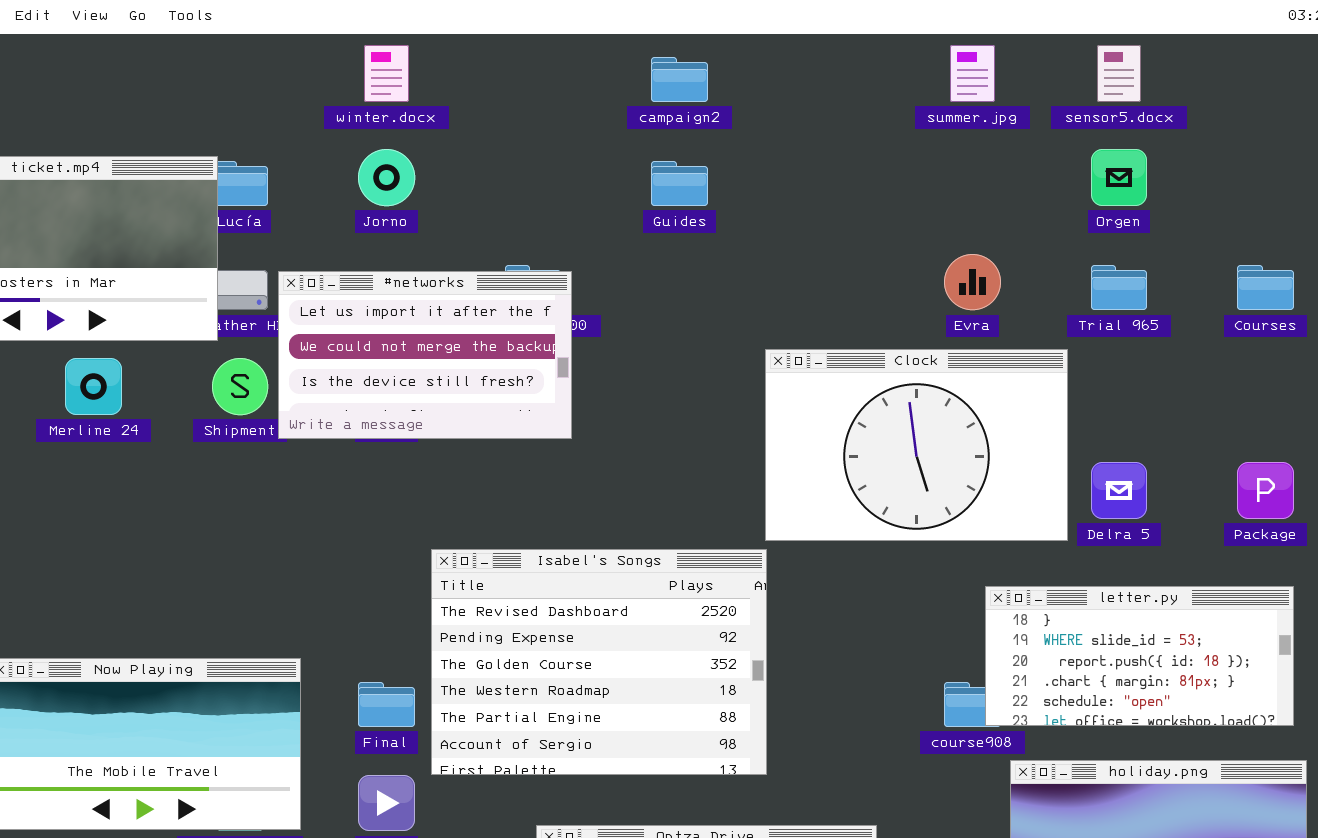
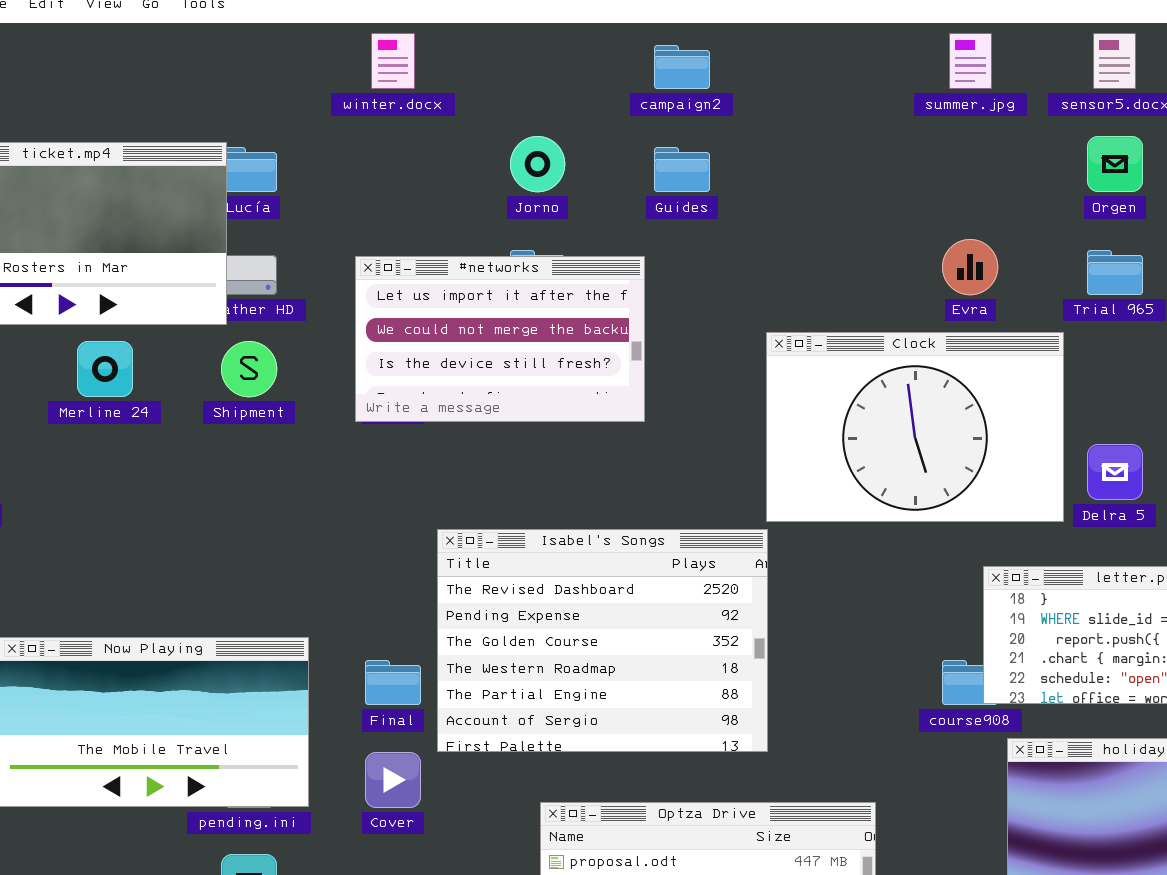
Jorno: [358,149,415,206] -> [510,136,565,192], moved
#networks: [278,271,572,439] -> [355,256,645,422], moved

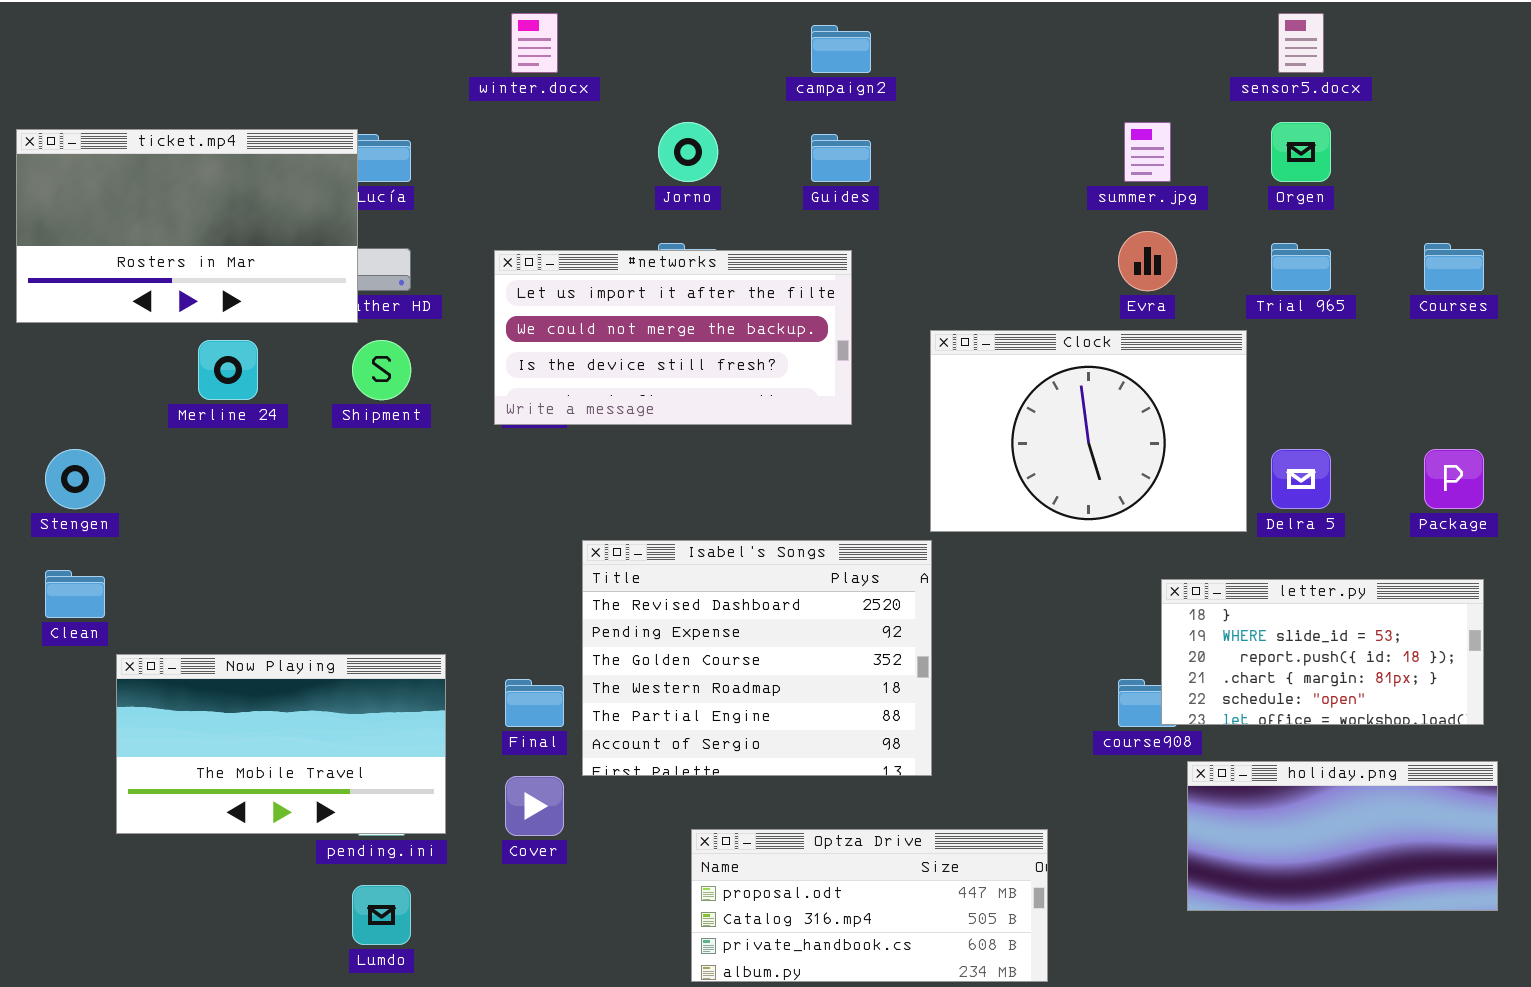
summer.jpg: [949,33,992,89] -> [1124,122,1171,182], moved
#networks: [355,256,645,422] -> [494,250,852,425], resized

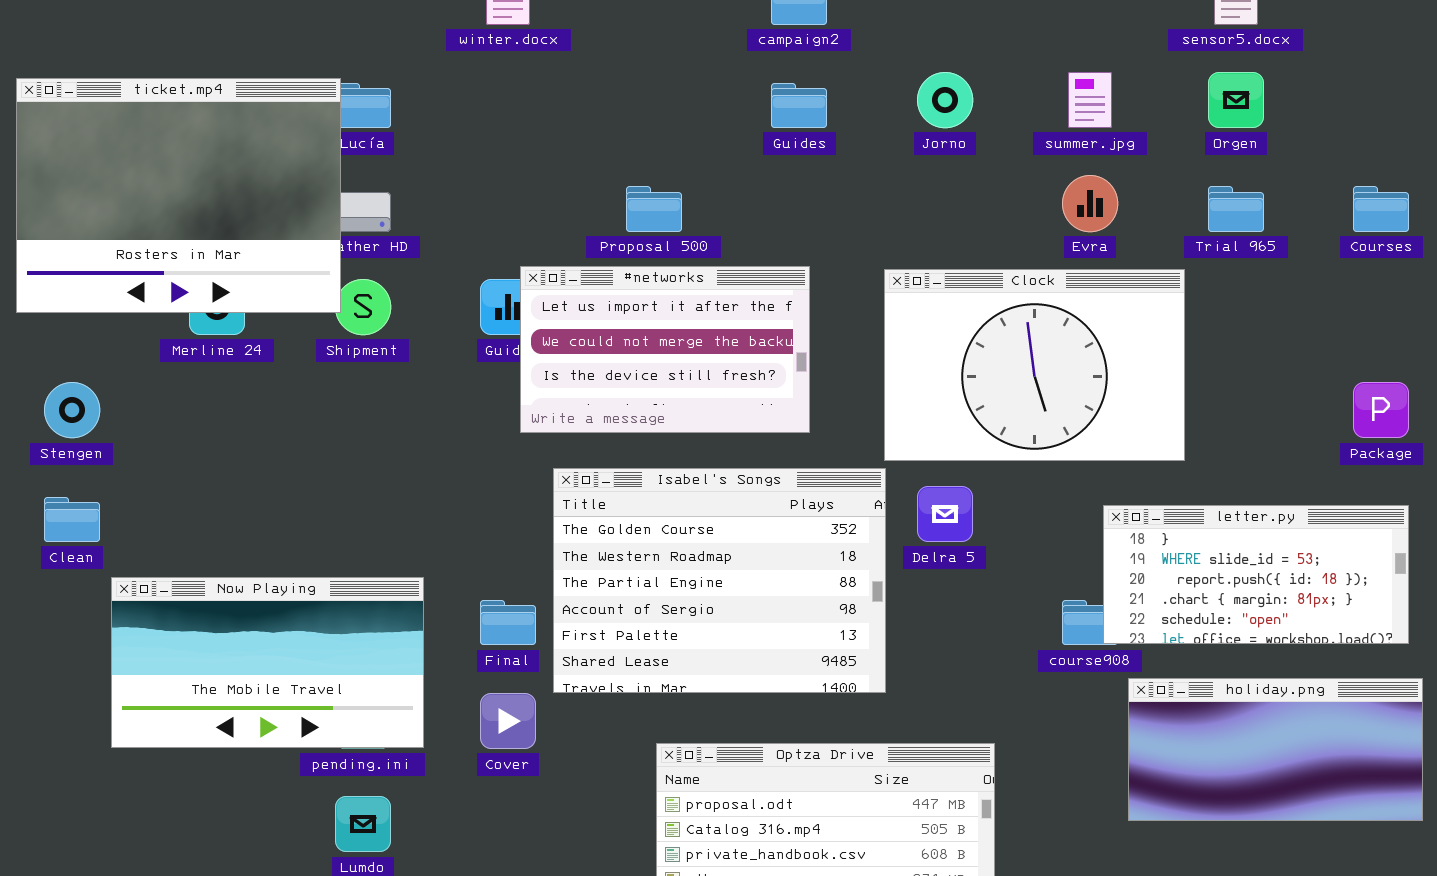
Jorno: [658,122,718,182] -> [917,72,973,128], moved
ticket.mp4: [16,129,358,323] -> [16,78,341,313], resized
#networks: [494,250,852,425] -> [520,266,810,433], moved, resized
Delra 5: [1271,449,1331,509] -> [917,486,973,542], moved
Isabel's Songs: [582,540,932,776] -> [553,468,886,693], scrolled down 2 rows

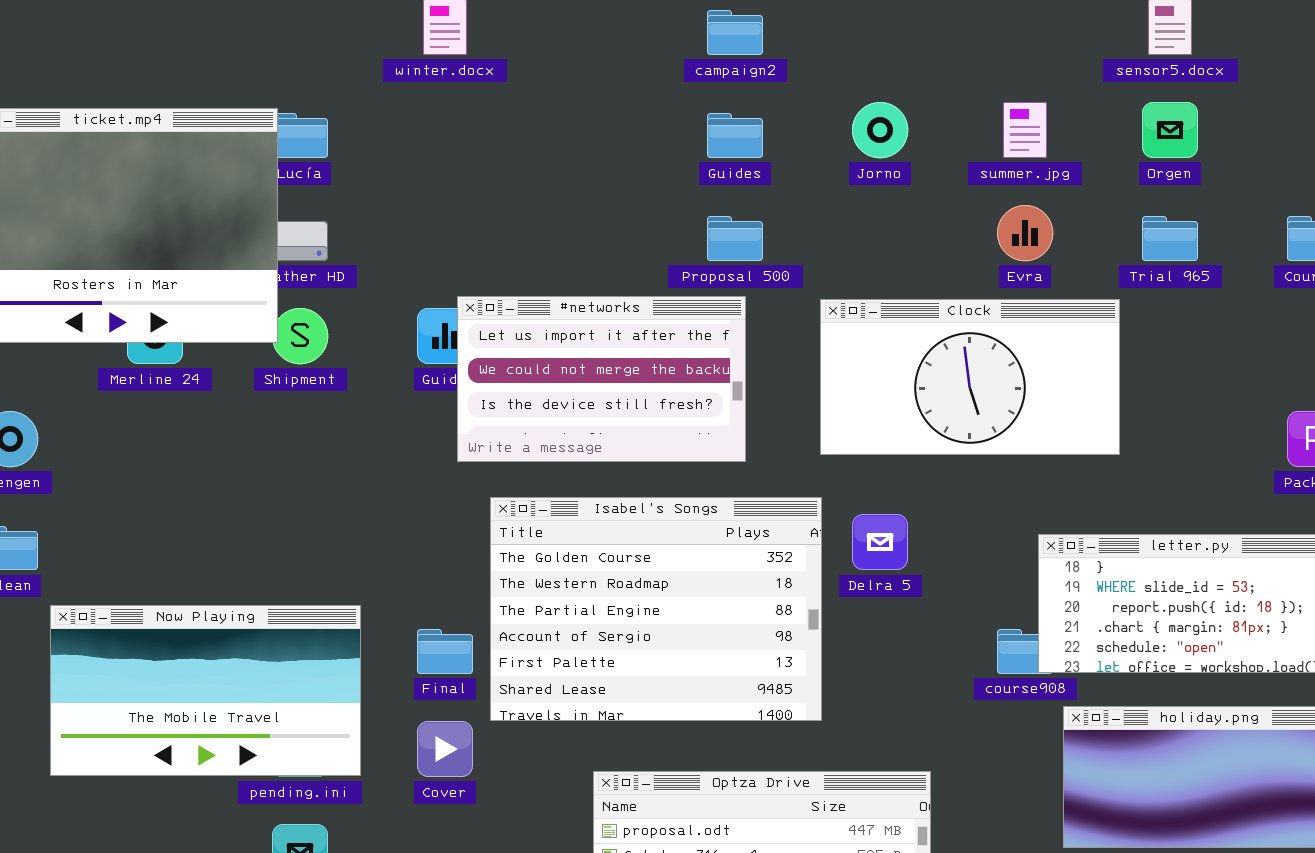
Proposal 500: [626,186,682,232] -> [707,216,763,261], moved
Clock: [884,269,1185,461] -> [820,299,1120,455], resized

